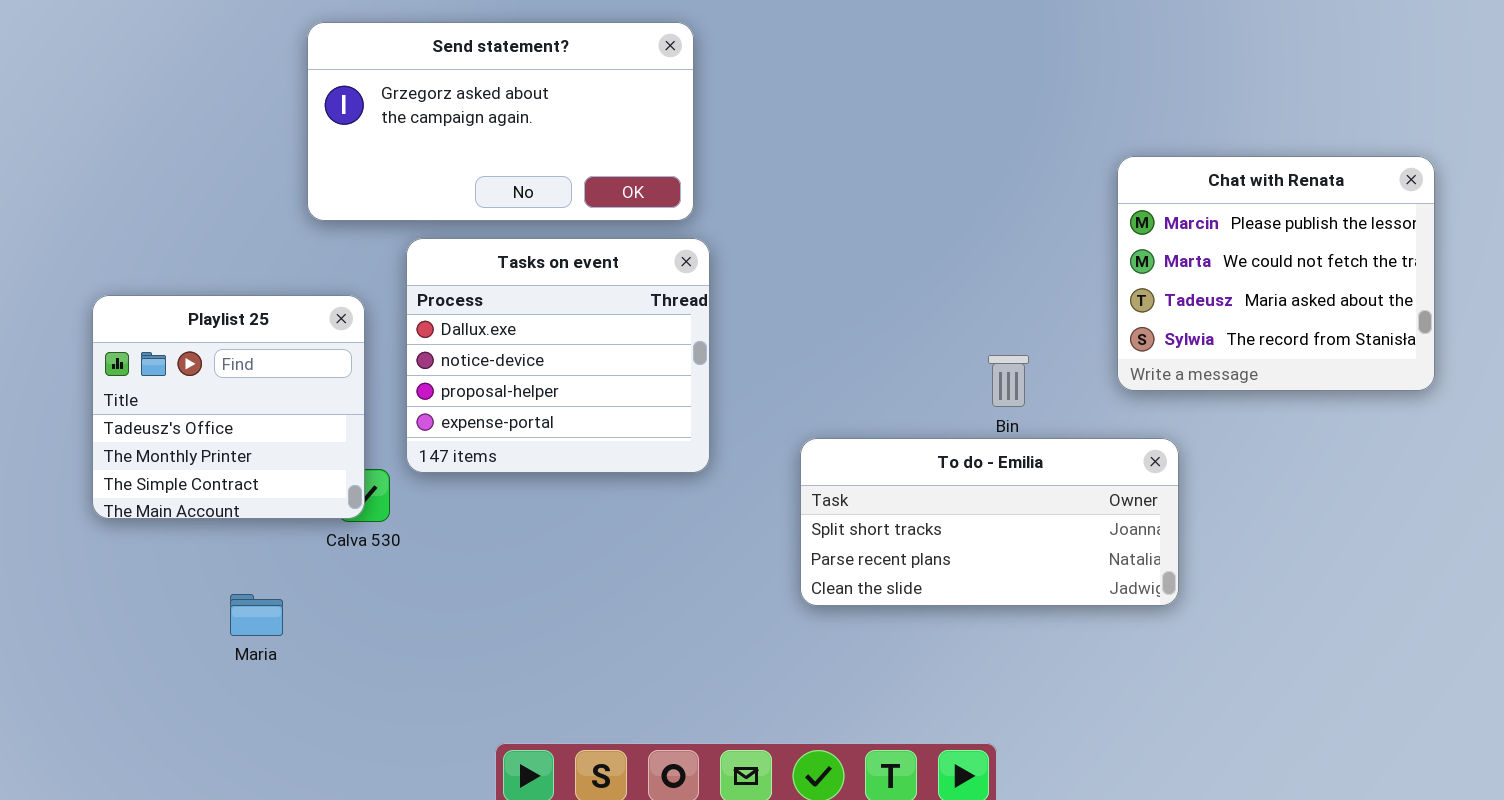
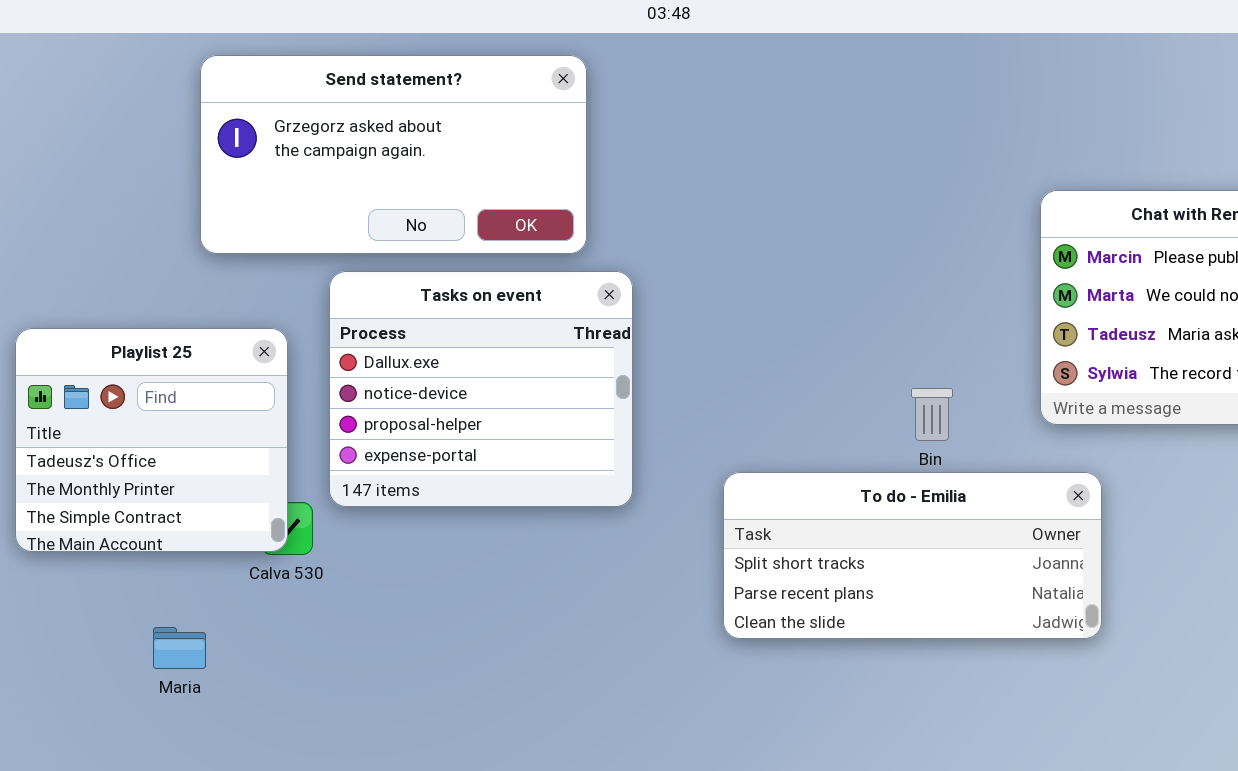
Send statement?: [307,22,694,221] -> [200,55,587,254], moved

